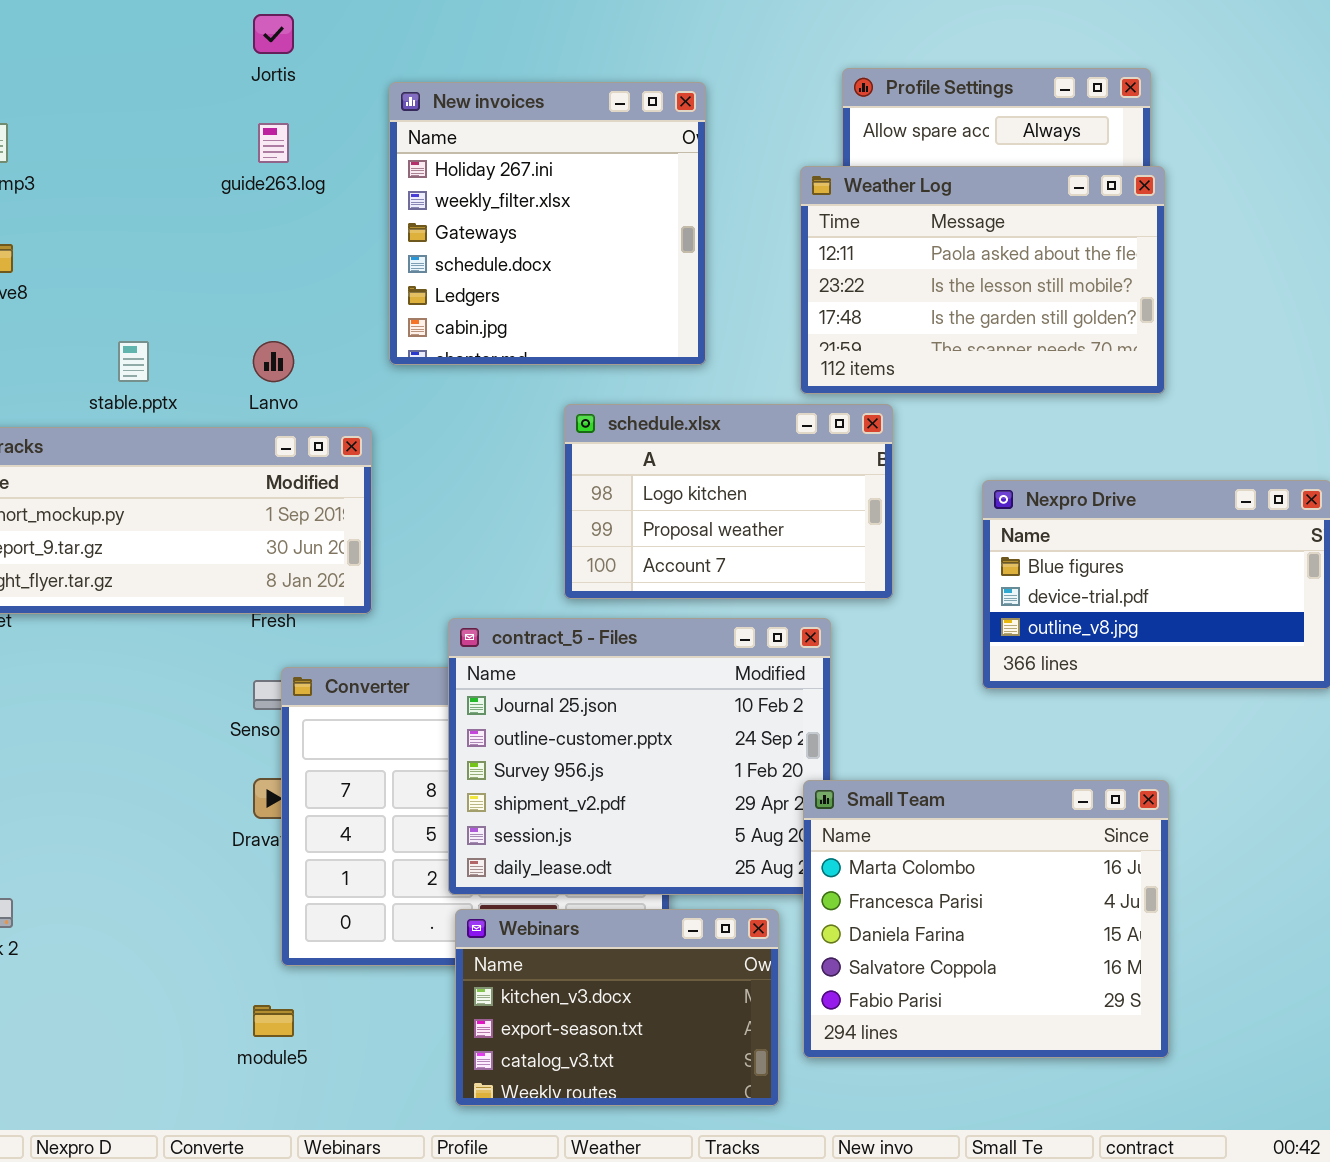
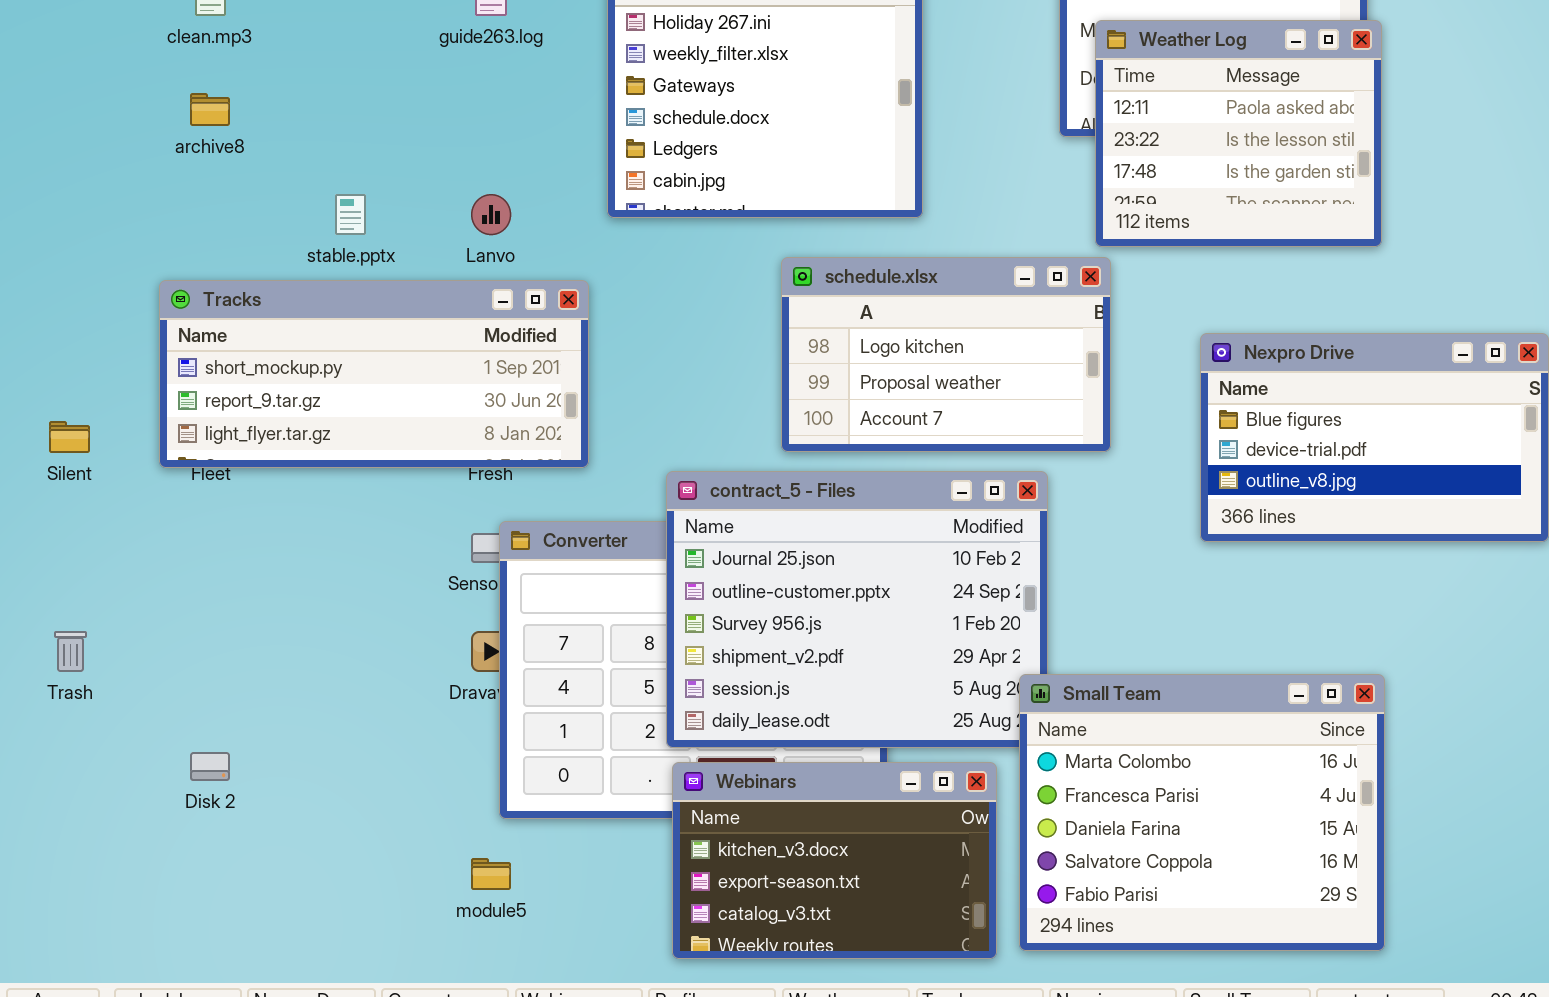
Weather Log: [800,166,1165,394] -> [1095,20,1382,247], resized
Small Team: [803,780,1169,1058] -> [1019,674,1385,951], moved

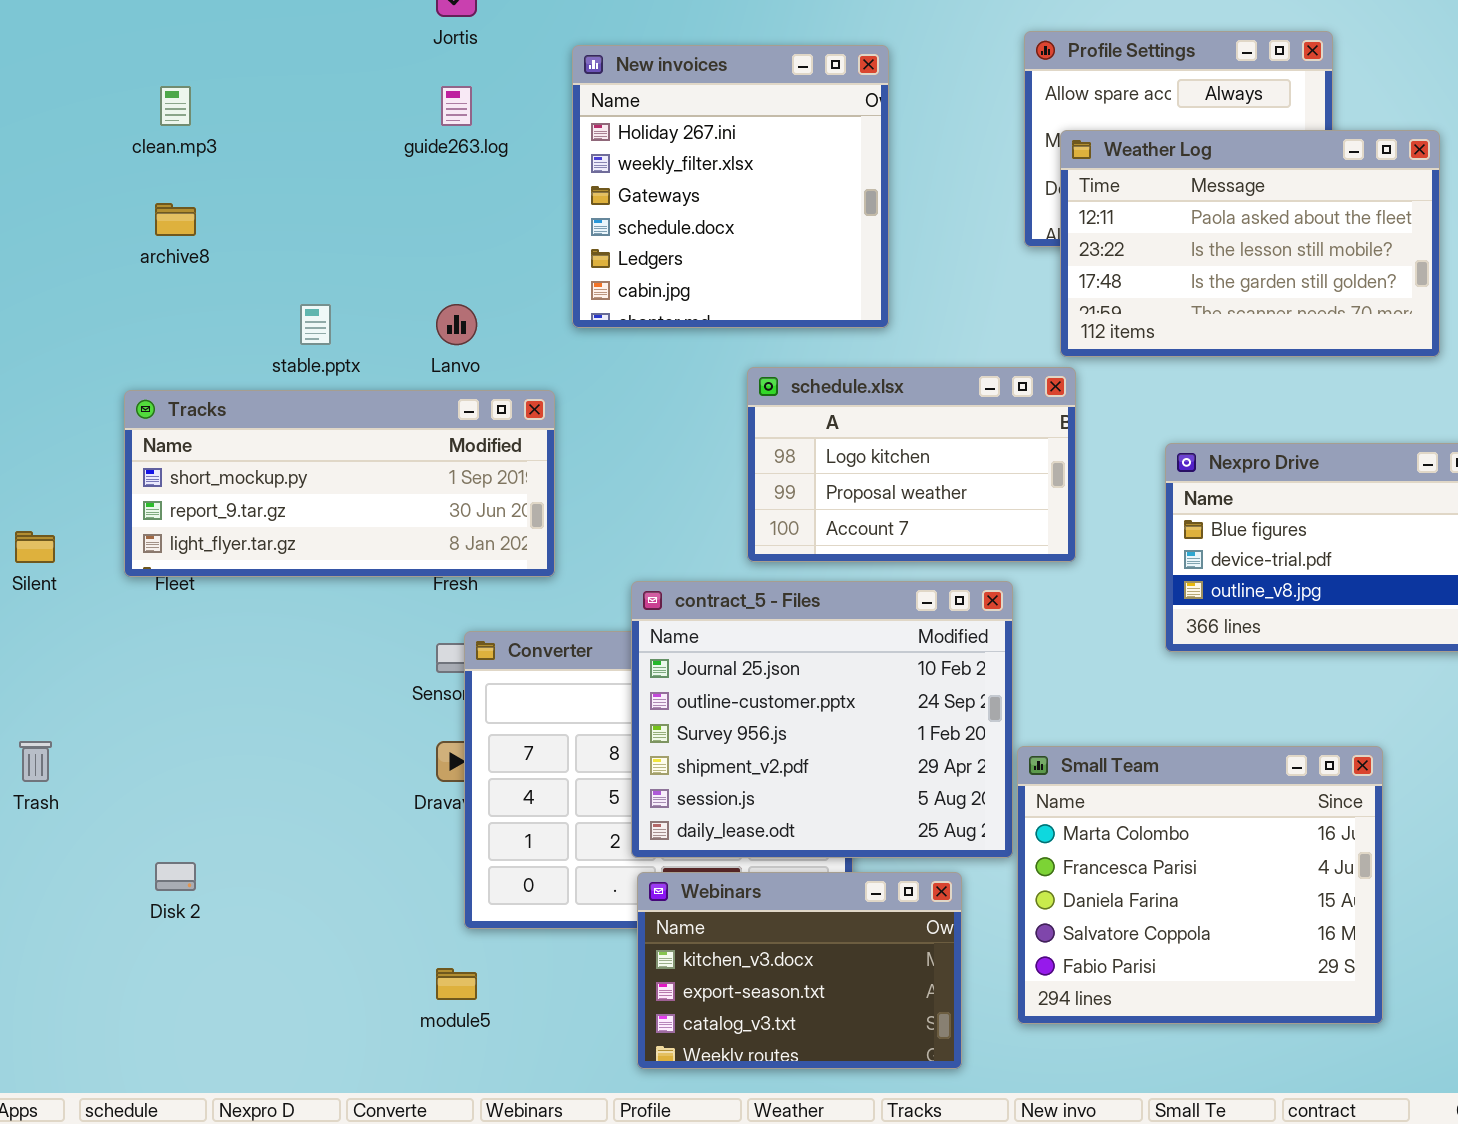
Weather Log: [1095,20,1382,247] -> [1060,130,1440,357], resized
Small Team: [1019,674,1385,951] -> [1017,746,1383,1024], moved

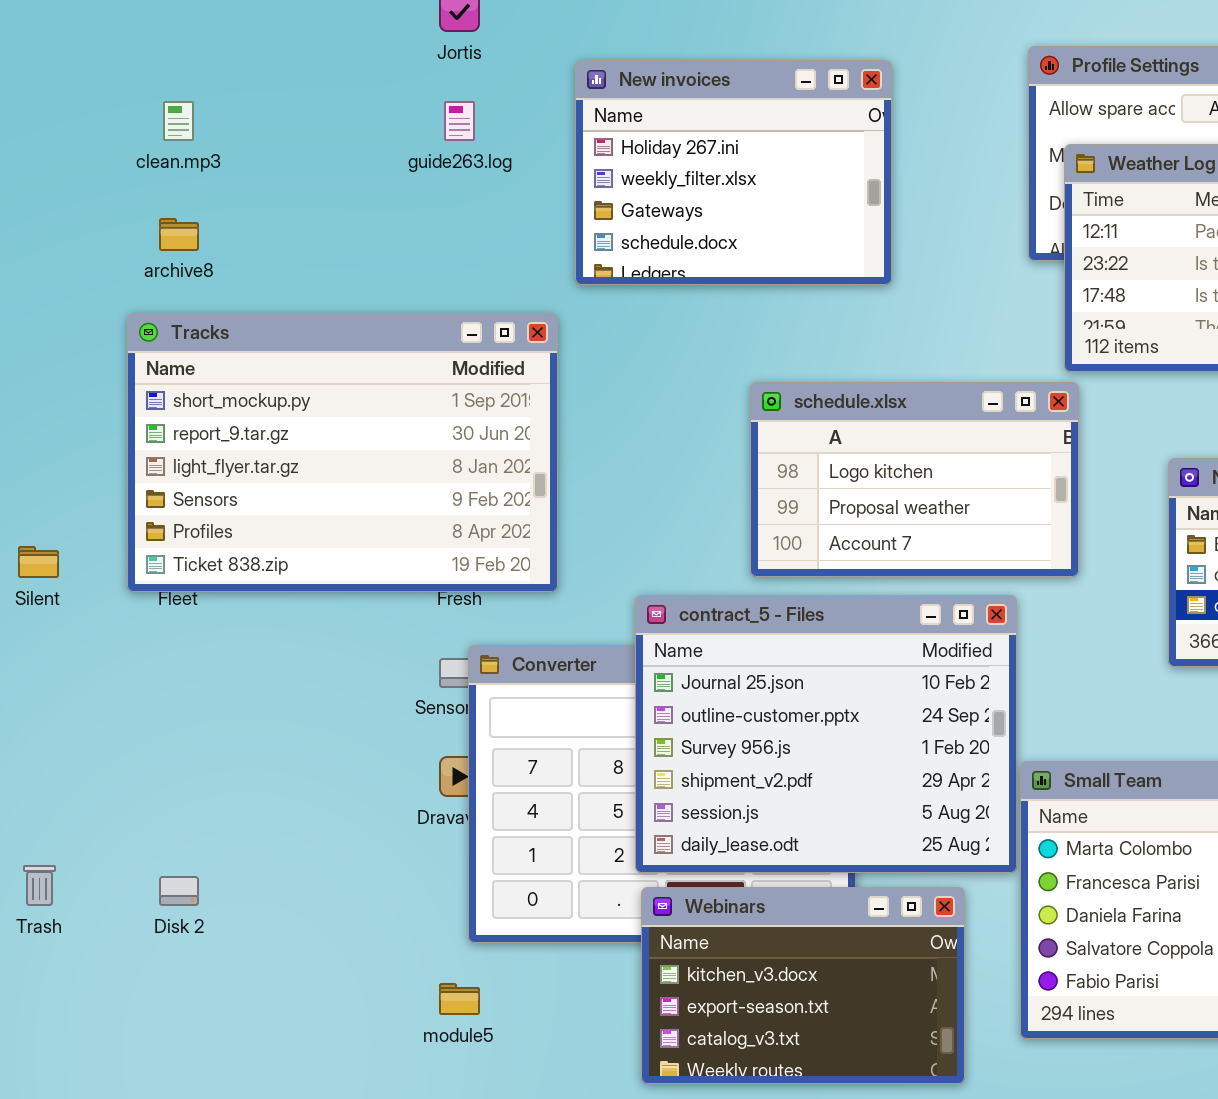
New invoices: [572,45,889,328] -> [575,60,892,285], resized
Tracks: [124,390,555,577] -> [127,313,558,592], resized
Trash: [19,741,52,782] -> [23,865,56,906], moved

